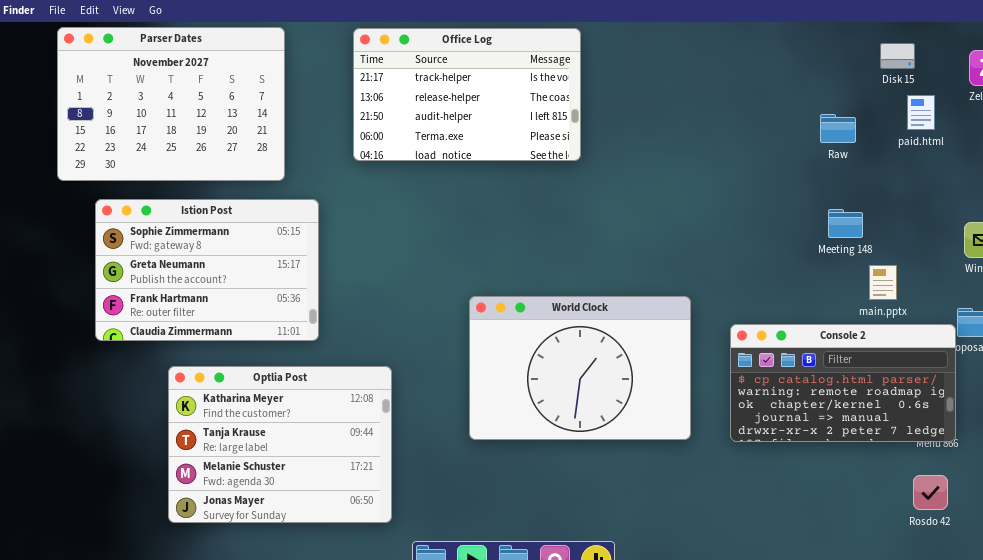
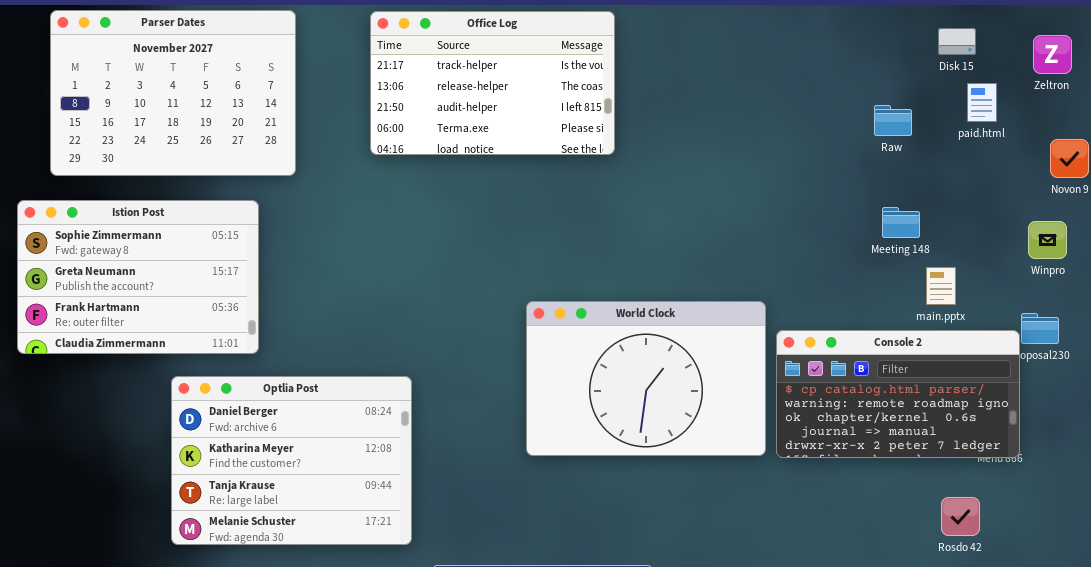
Istion Post: [95,199,319,341] -> [17,200,259,354], moved
World Clock: [469,296,691,440] -> [526,301,766,456], moved
Optlia Post: [168,366,392,523] -> [171,376,412,545], scrolled up 1 row
Rosdo 42: [913,475,948,510] -> [941,497,980,536], moved

